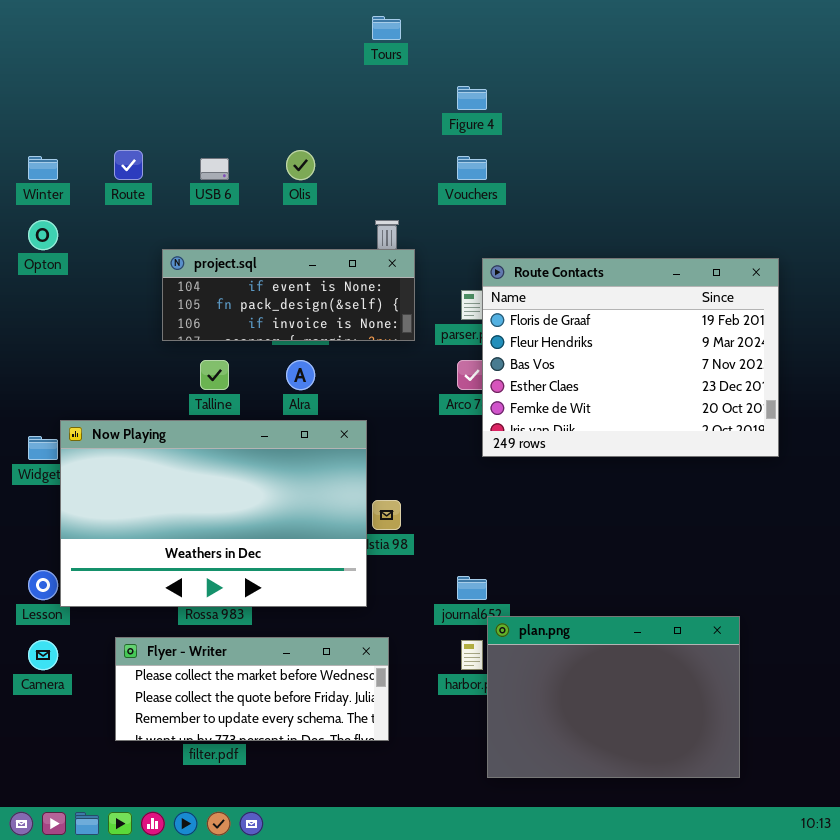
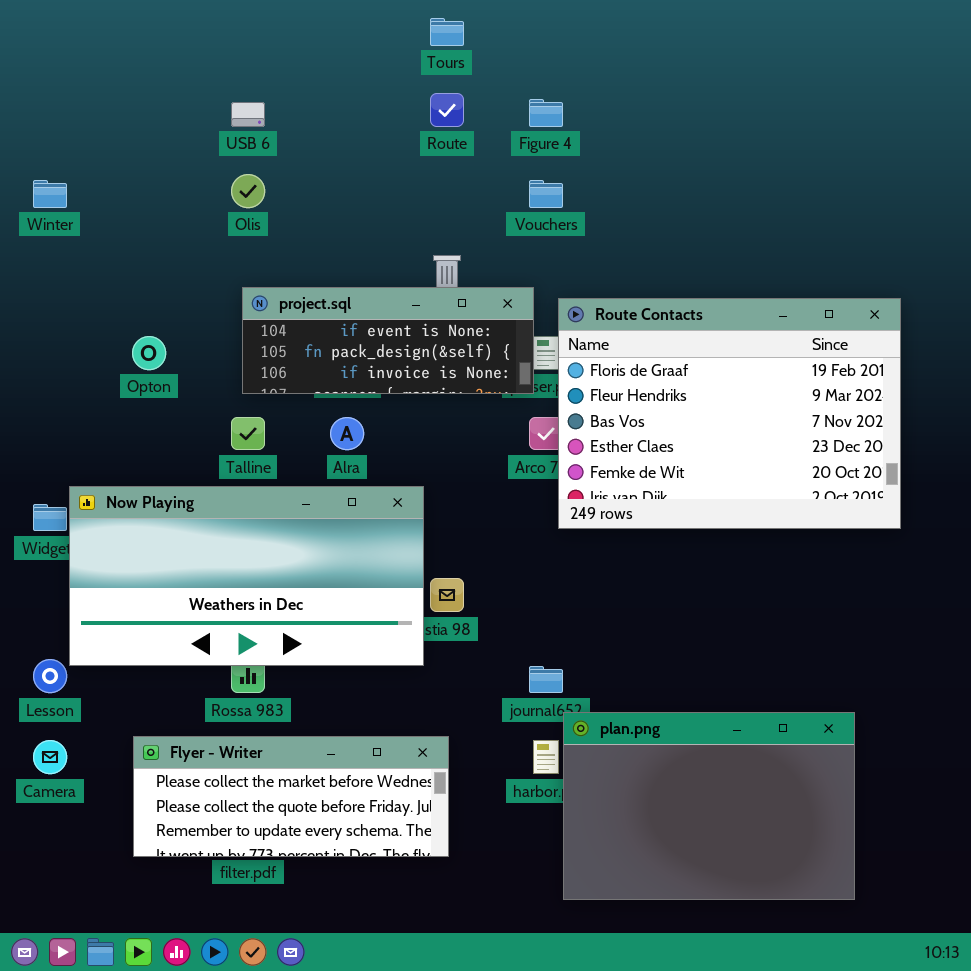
Route: [114,150,143,180] -> [430,93,464,127], moved
Olis: [286,150,315,180] -> [231,174,265,208], moved
USB 6: [200,158,229,180] -> [231,102,265,127], moved
Opton: [28,220,58,250] -> [132,336,166,370], moved
project.sql: [162,249,415,341] -> [242,287,534,394], moved
Now Playing: [60,420,367,607] -> [69,486,424,666], resized

